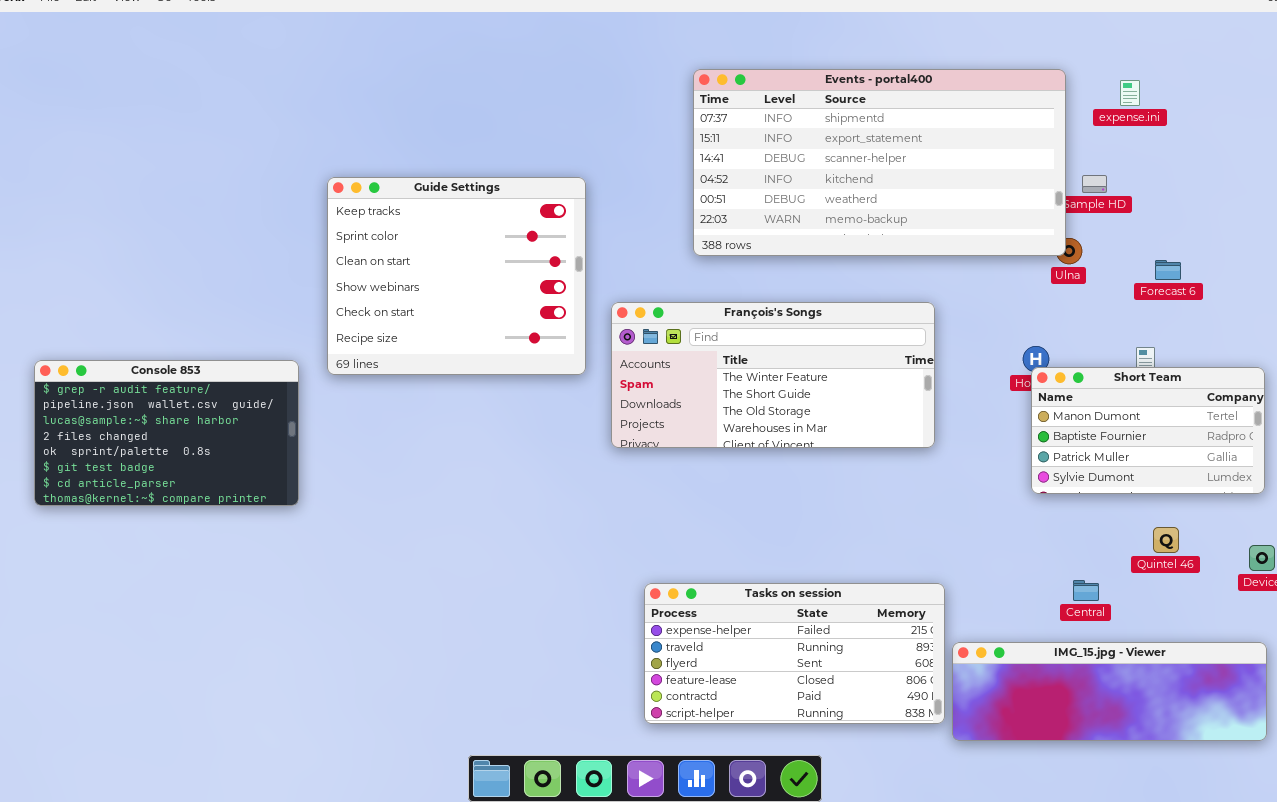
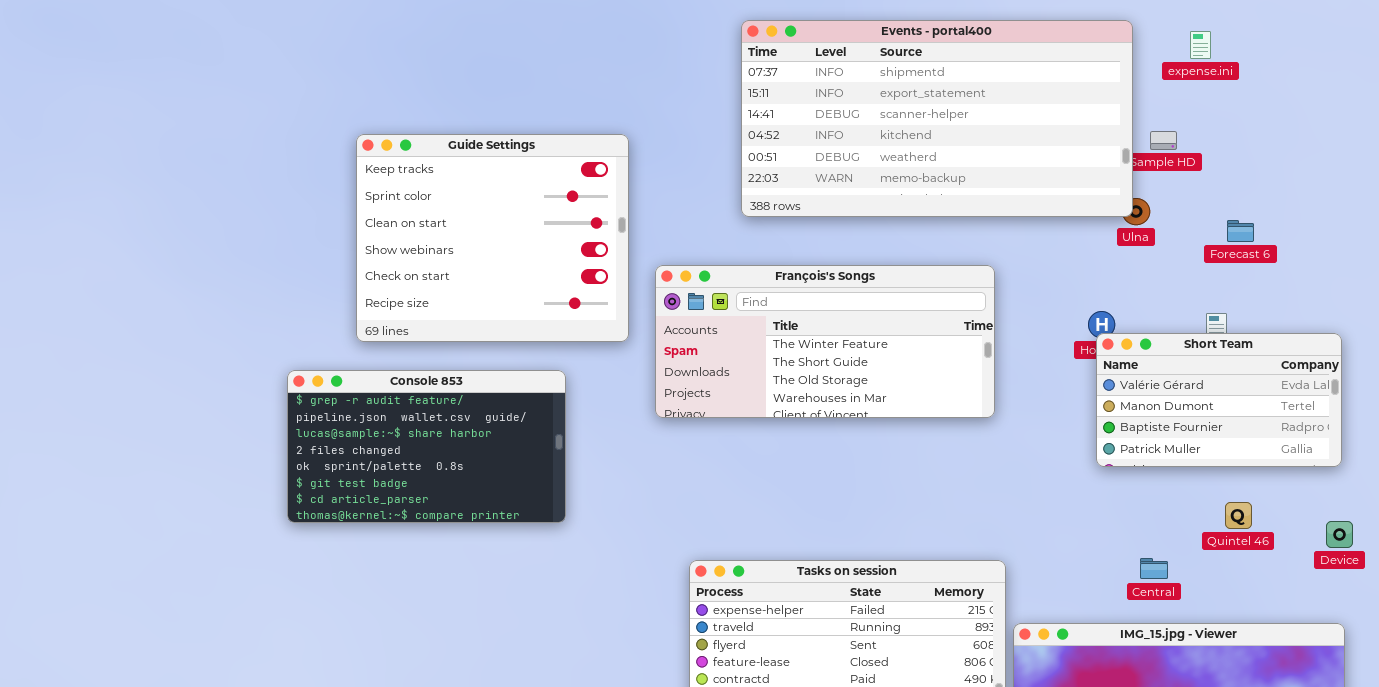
Console 853: [34,360,299,506] -> [287,370,566,523], moved
Short Team: [1031,367,1265,494] -> [1096,333,1342,467], scrolled up 1 row

